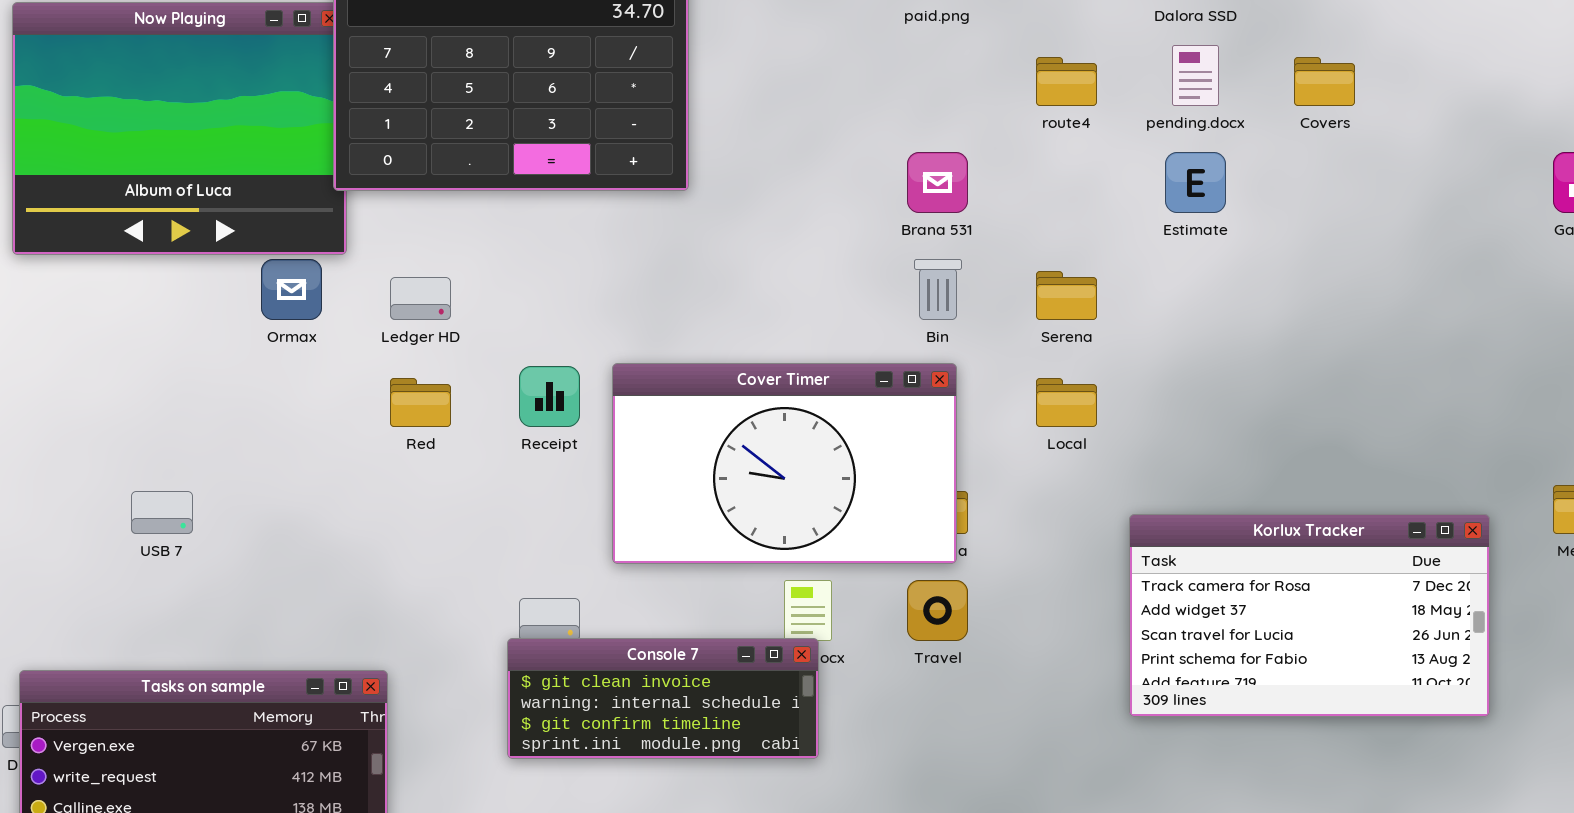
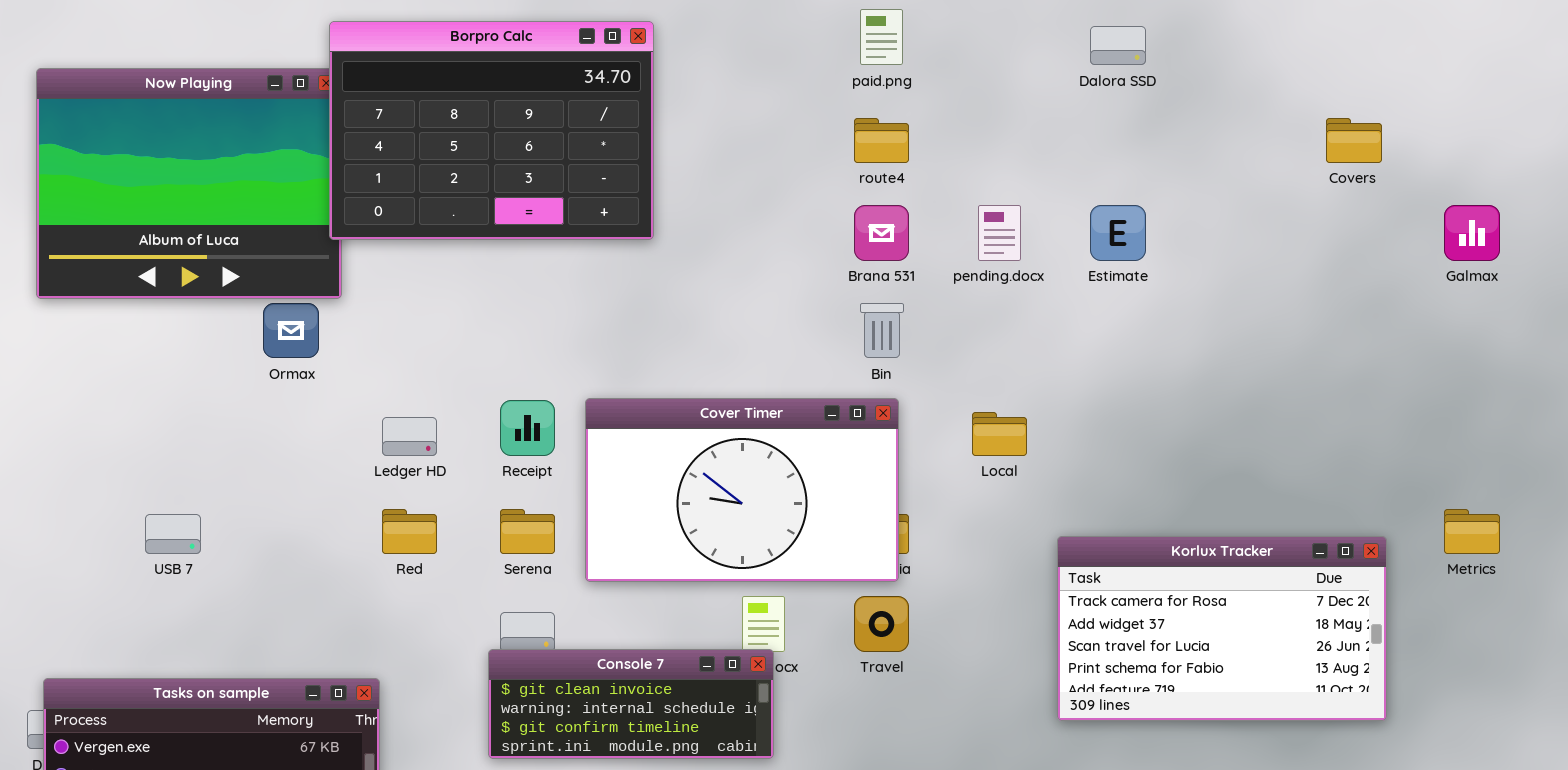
pending.docx: [1172,45,1219,106] -> [978,205,1021,261], moved
route4: [1036,57,1097,106] -> [854,118,909,163], moved
Covers: [1294,57,1355,106] -> [1326,118,1382,163], moved
Serena: [1036,271,1097,320] -> [500,509,555,554], moved
Ledger HD: [390,277,451,320] -> [382,417,437,456], moved
Red: [390,378,451,427] -> [382,509,437,554], moved

